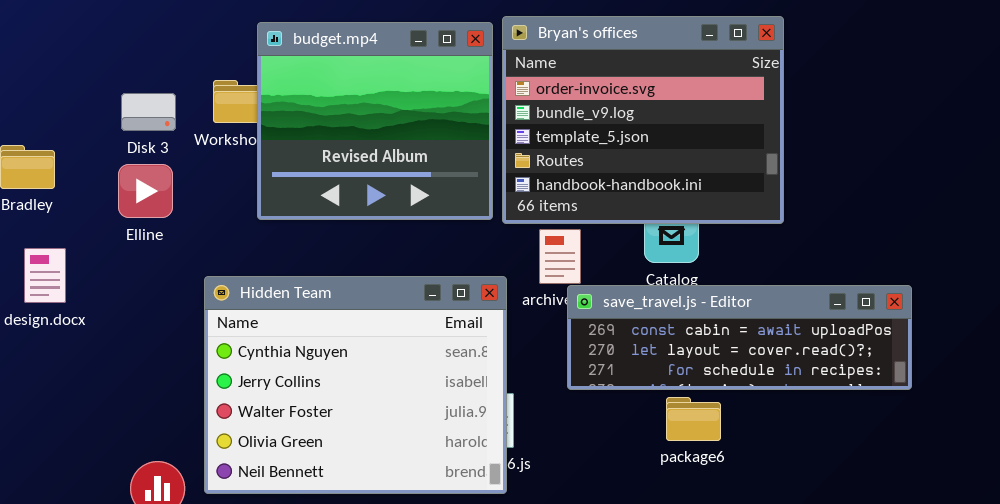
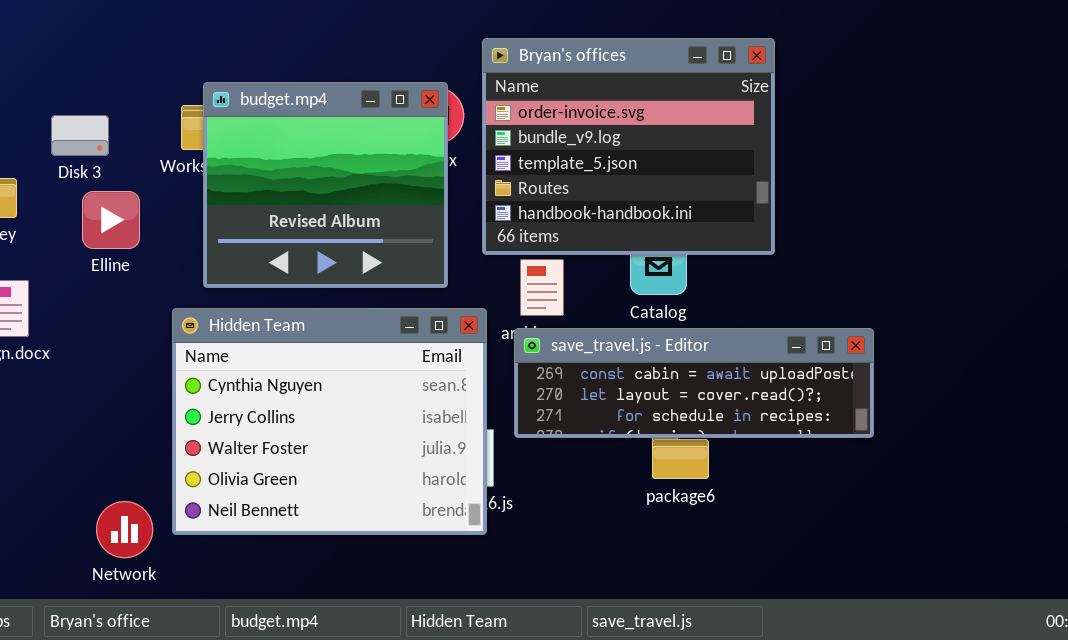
budget.mp4: [257,22,493,220] -> [203,82,448,288], moved
Disk 3: [121,93,176,131] -> [51,115,109,156], moved
save_travel.js - Editor: [567,285,912,390] -> [514,328,874,438], moved

